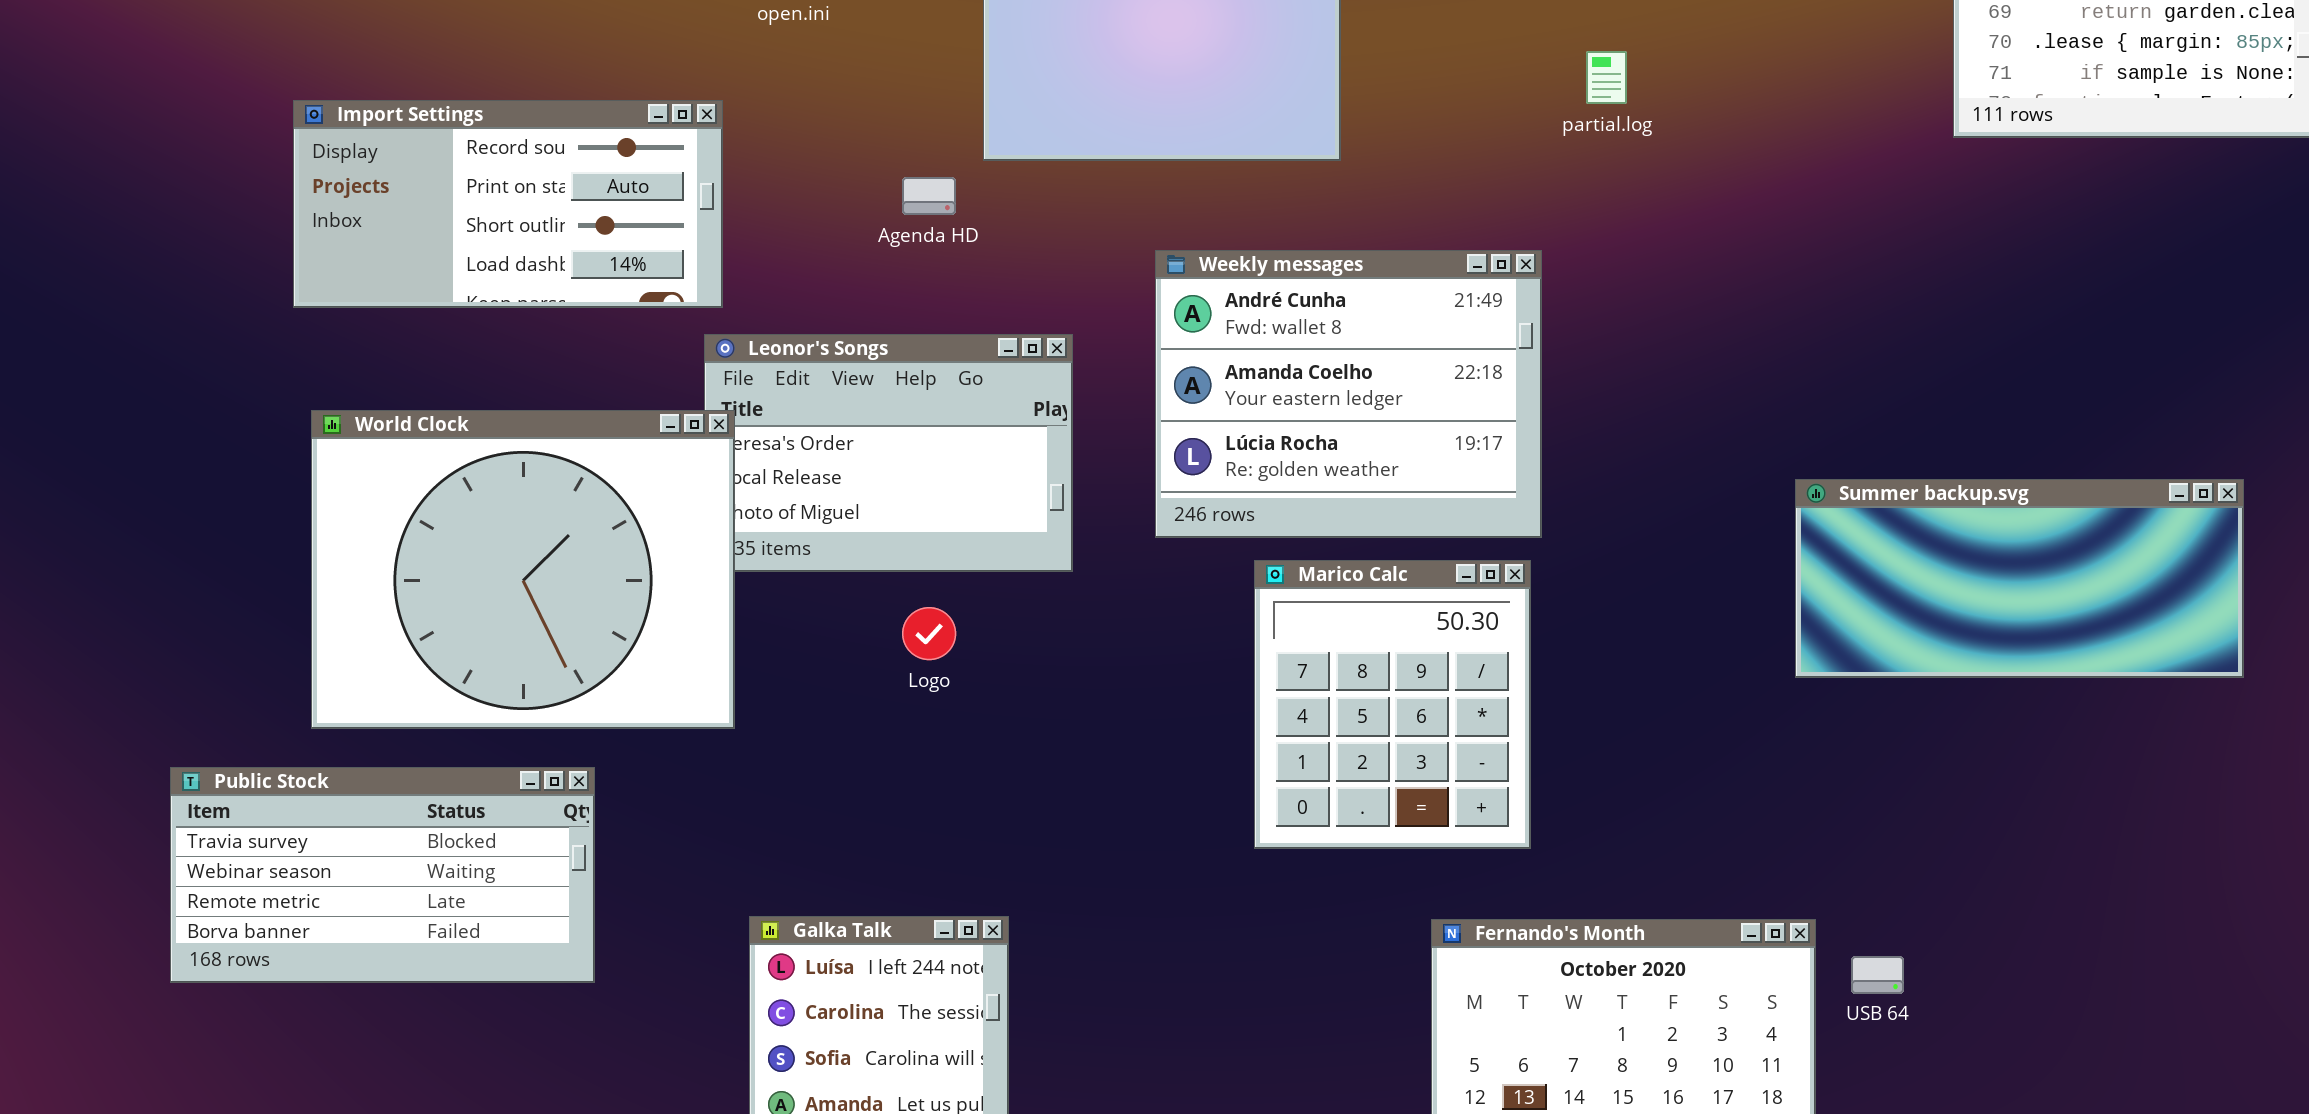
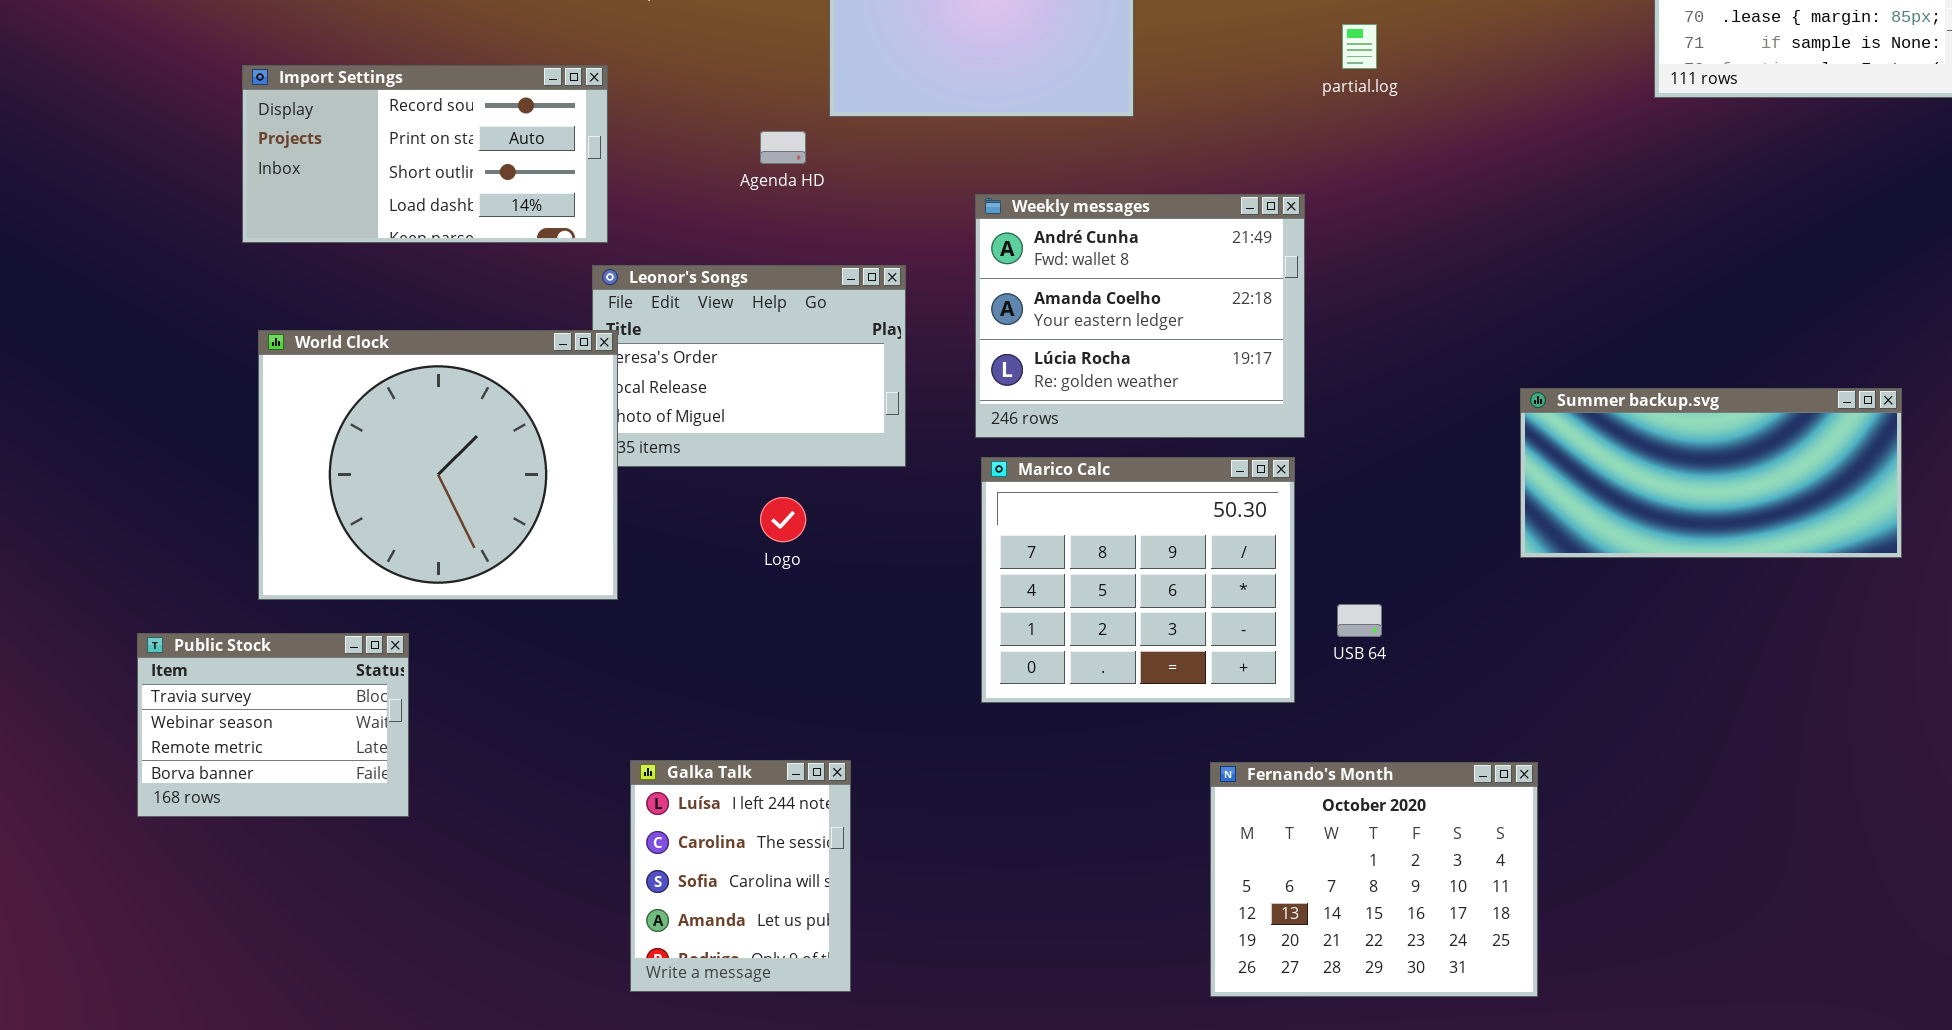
Marico Calc: [1254,560,1531,849] -> [981,457,1295,703], resized
Public Stock: [170,767,595,983] -> [137,633,409,817], resized
USB 64: [1851,956,1904,994] -> [1337,604,1382,637], moved

